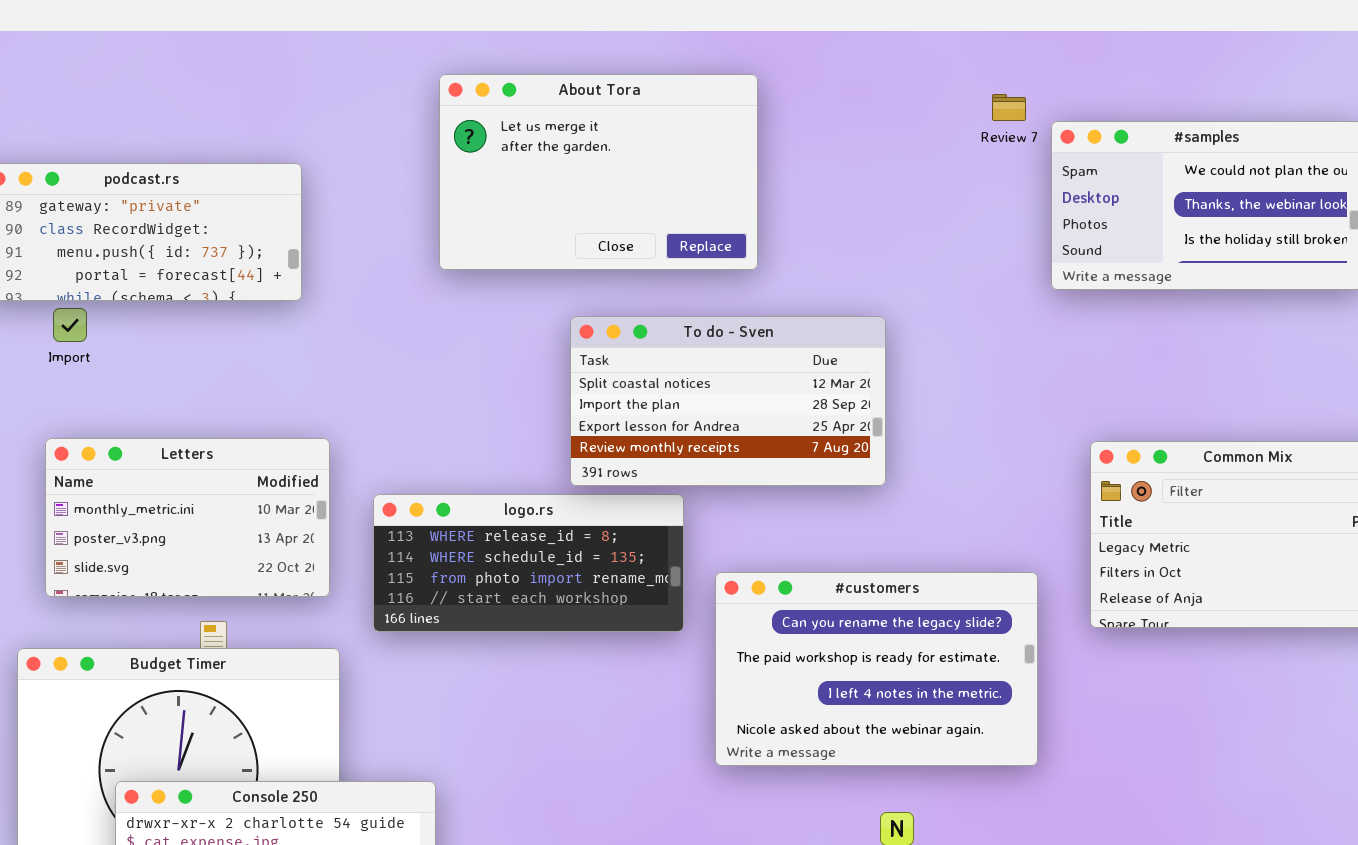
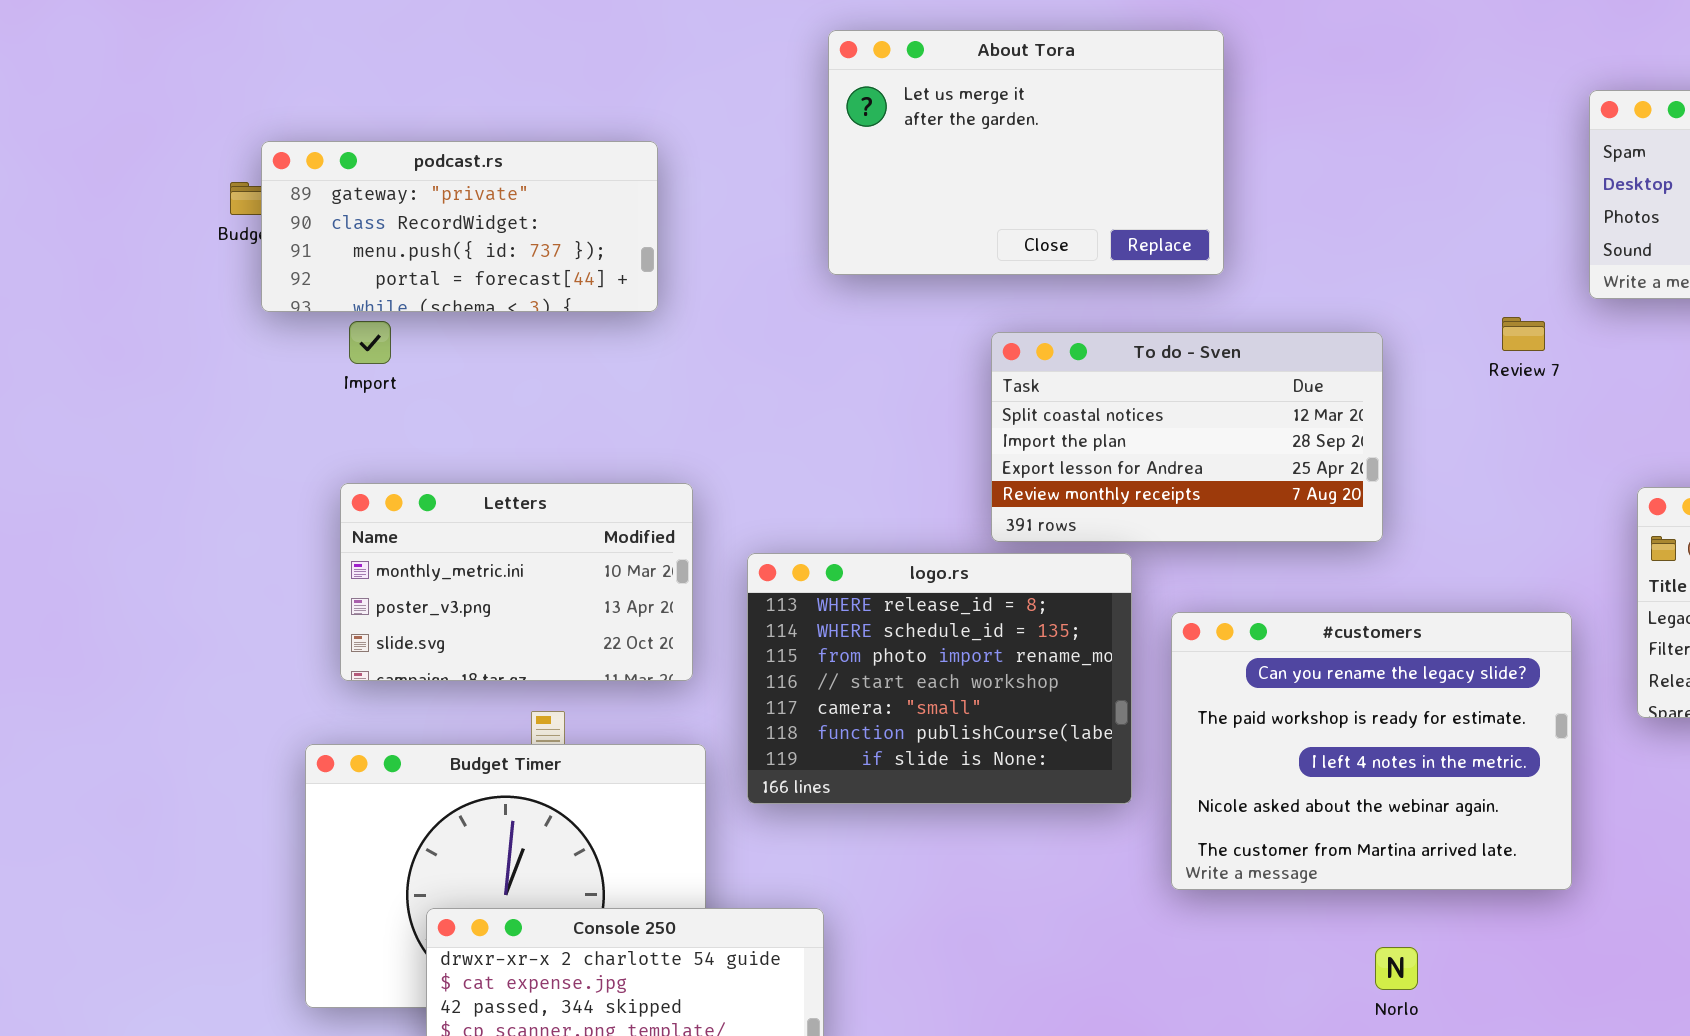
Review 7: [992,94,1026,121] -> [1502,317,1545,351], moved
logo.rs: [373,494,684,632] -> [747,553,1132,804], resized
#customers: [715,572,1038,766] -> [1171,612,1572,890], resized

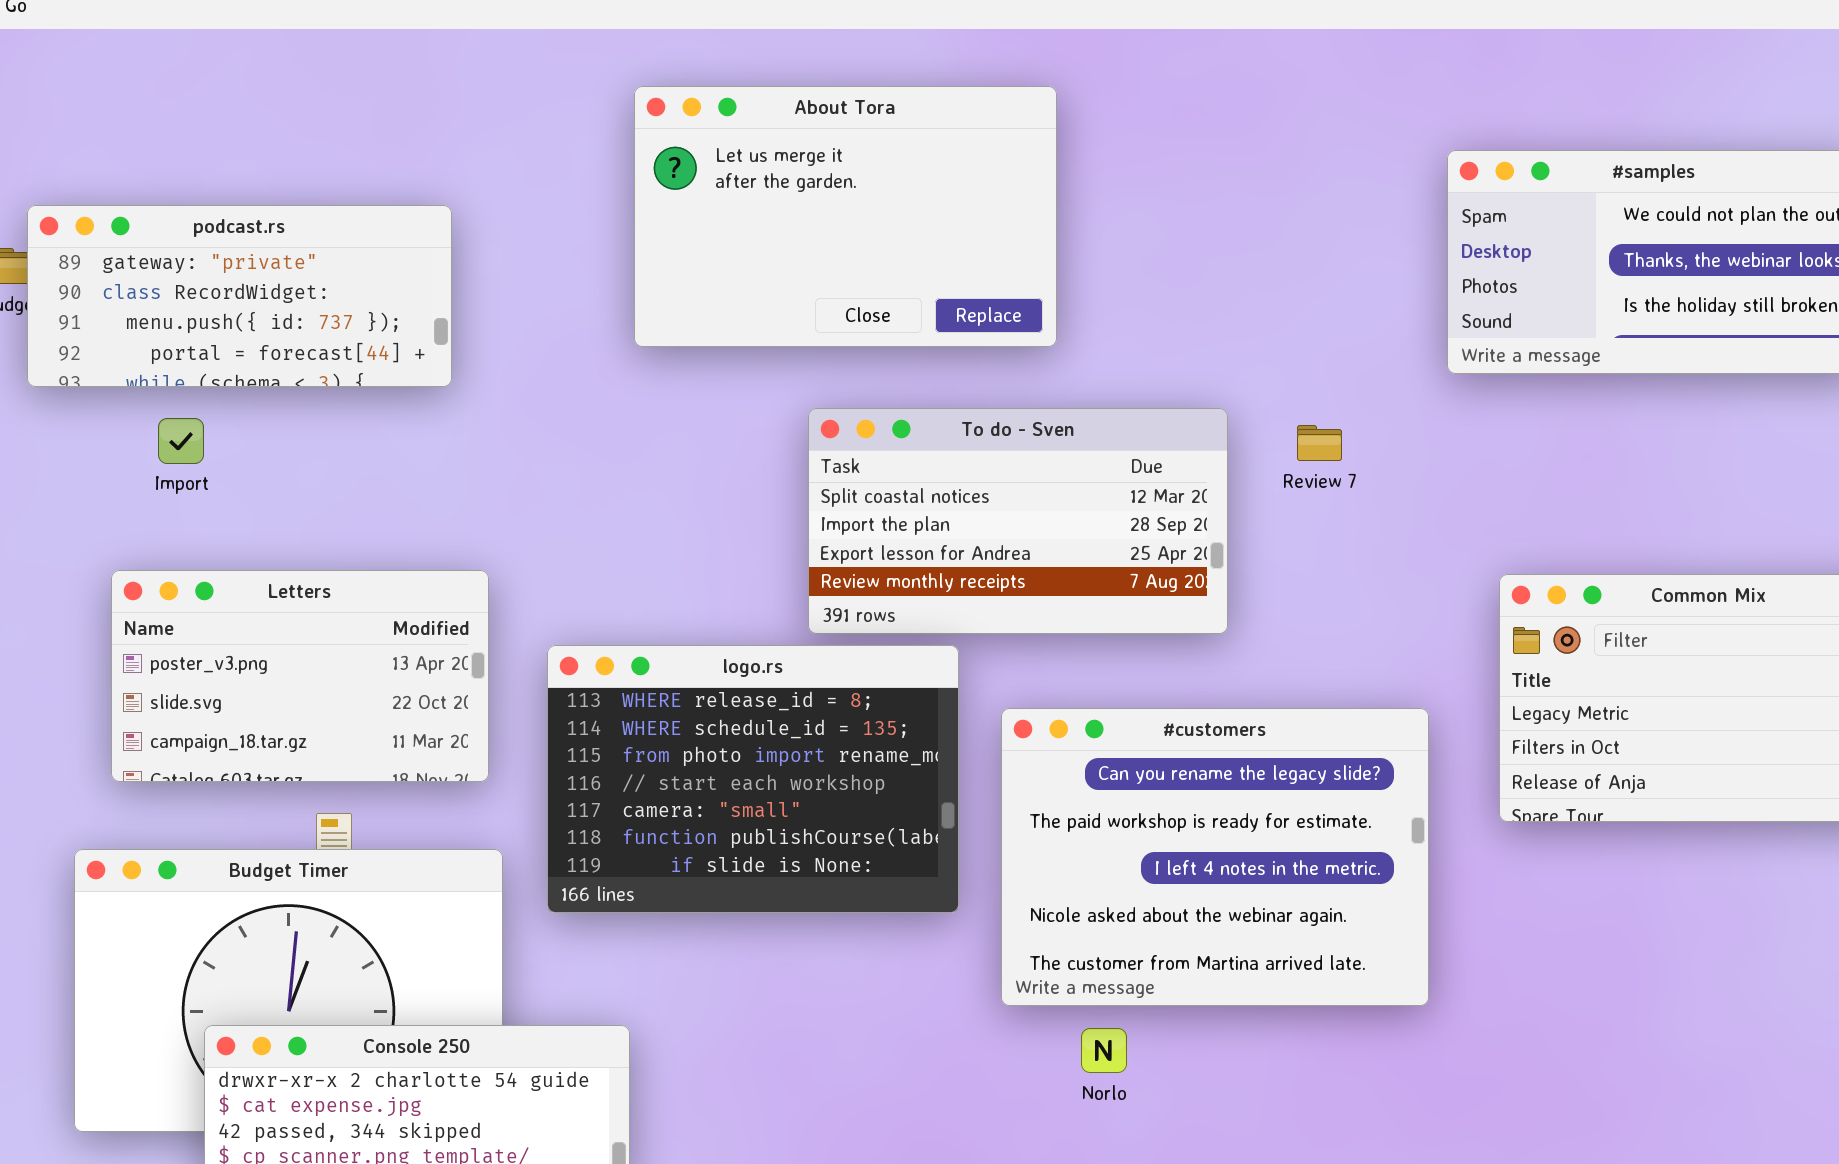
Review 7: [1502,317,1545,351] -> [1297,425,1342,461], moved
Import: [349,321,391,364] -> [158,418,204,464], moved
Letters: [340,483,693,681] -> [111,570,489,782], scrolled down 1 row
Norlo: [1375,947,1418,990] -> [1081,1028,1127,1073], moved

